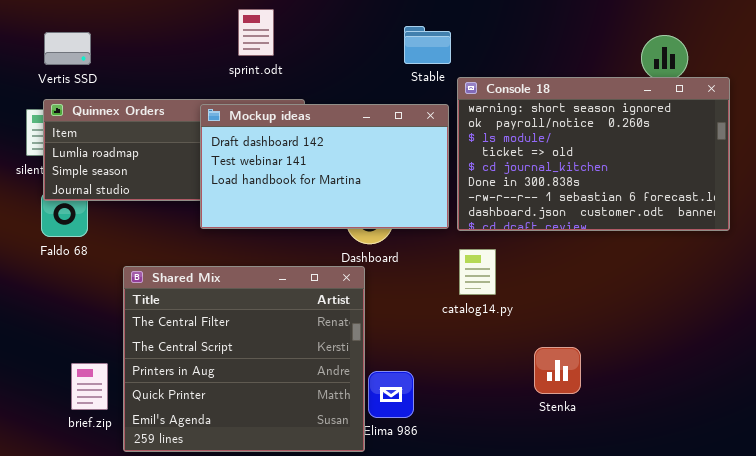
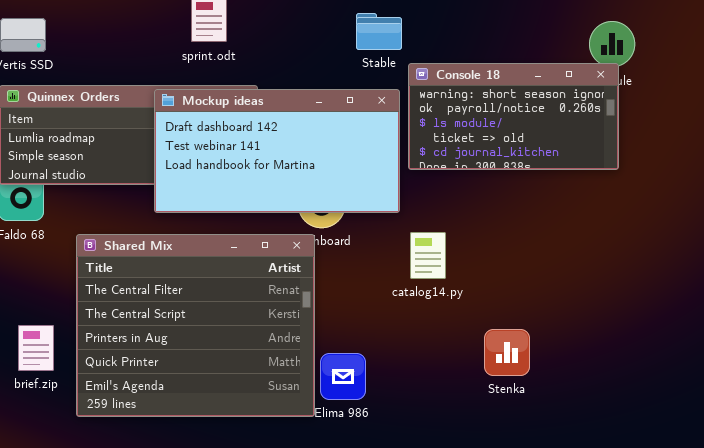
Console 18: [457,77,730,231] -> [408,63,619,170], resized
Shared Mix: [123,266,365,452] -> [76,234,315,417], moved
brief.zip: [71,363,108,410] -> [18,325,54,371], moved

